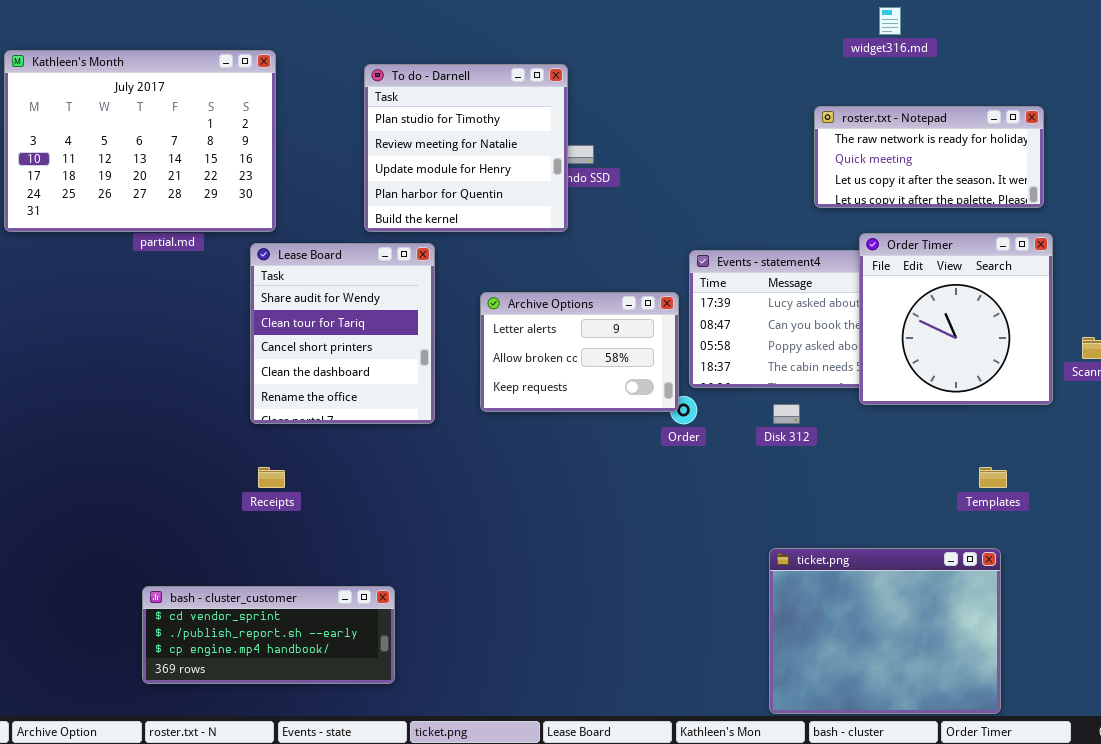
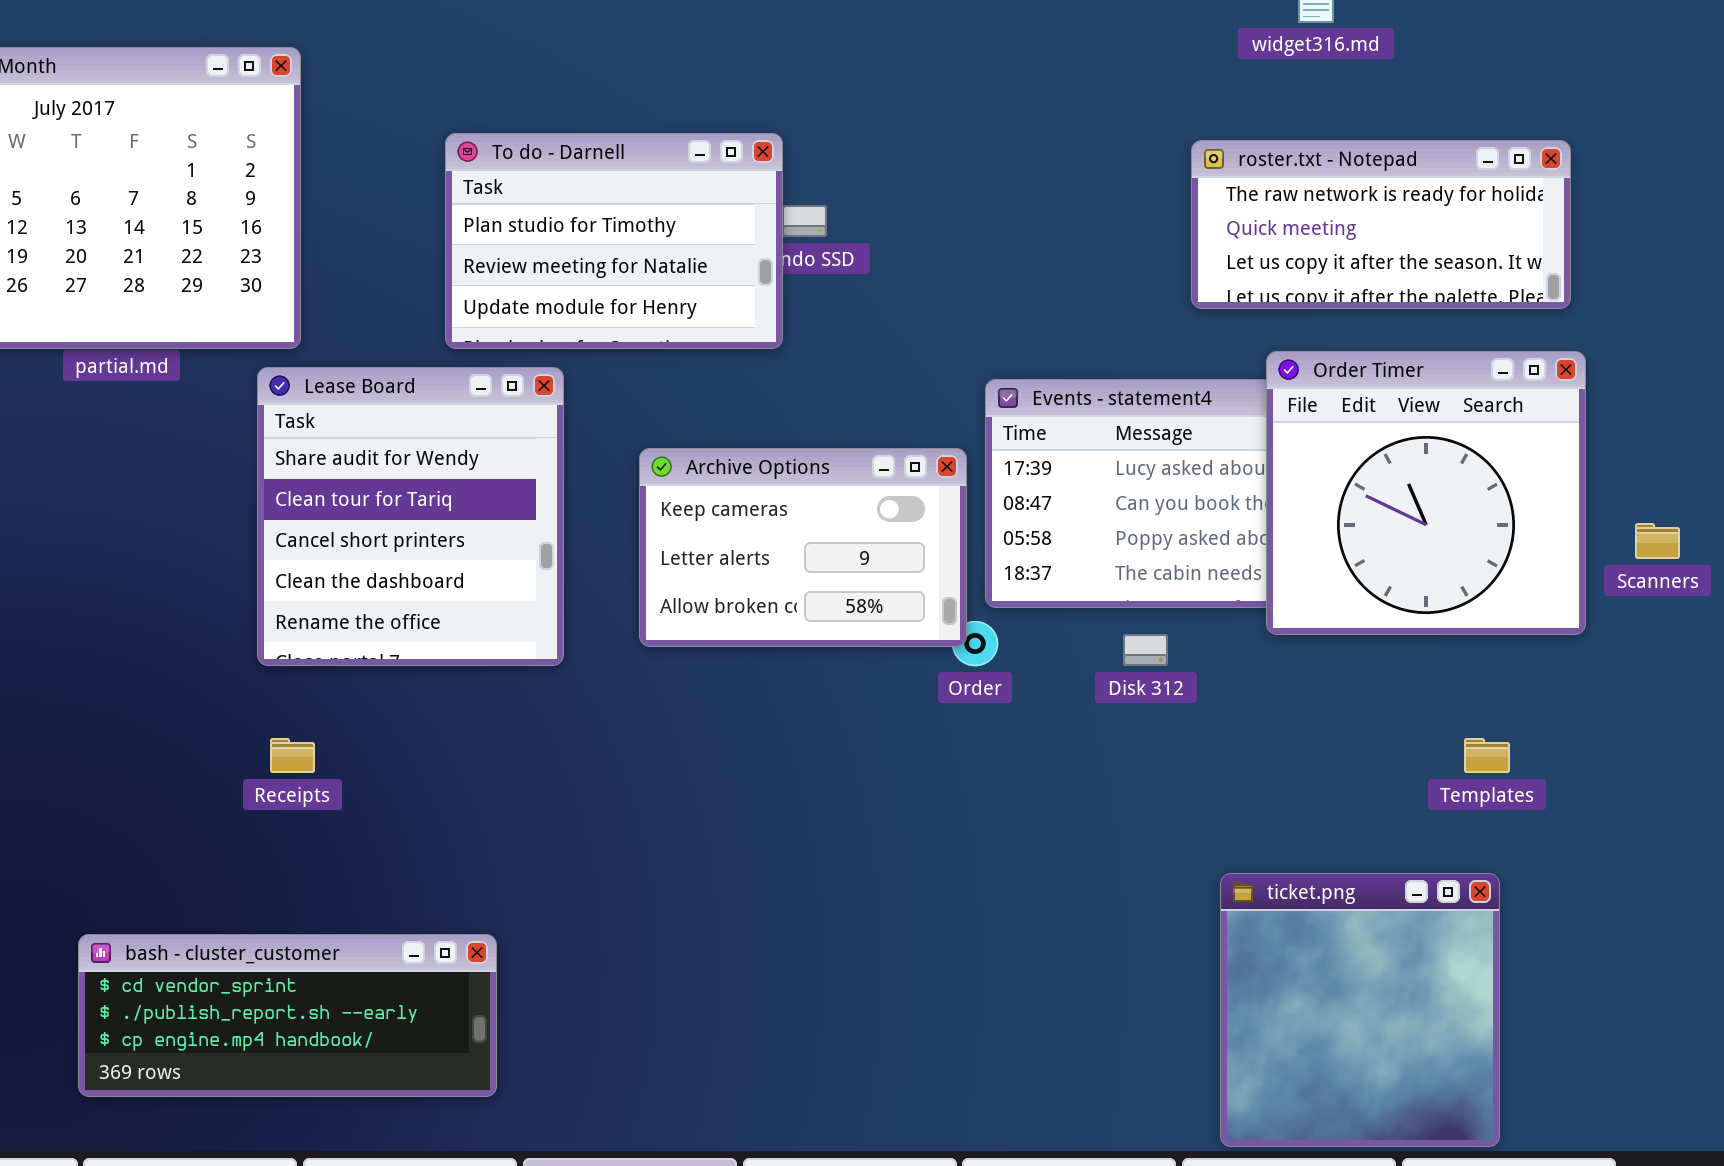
To do - Darnell: [364,64,568,232] -> [445,133,783,349], resized
Archive Options: [480,292,679,412] -> [639,448,967,647], scrolled up 1 row
ticket.png: [769,548,1001,714] -> [1220,873,1500,1147], resized

